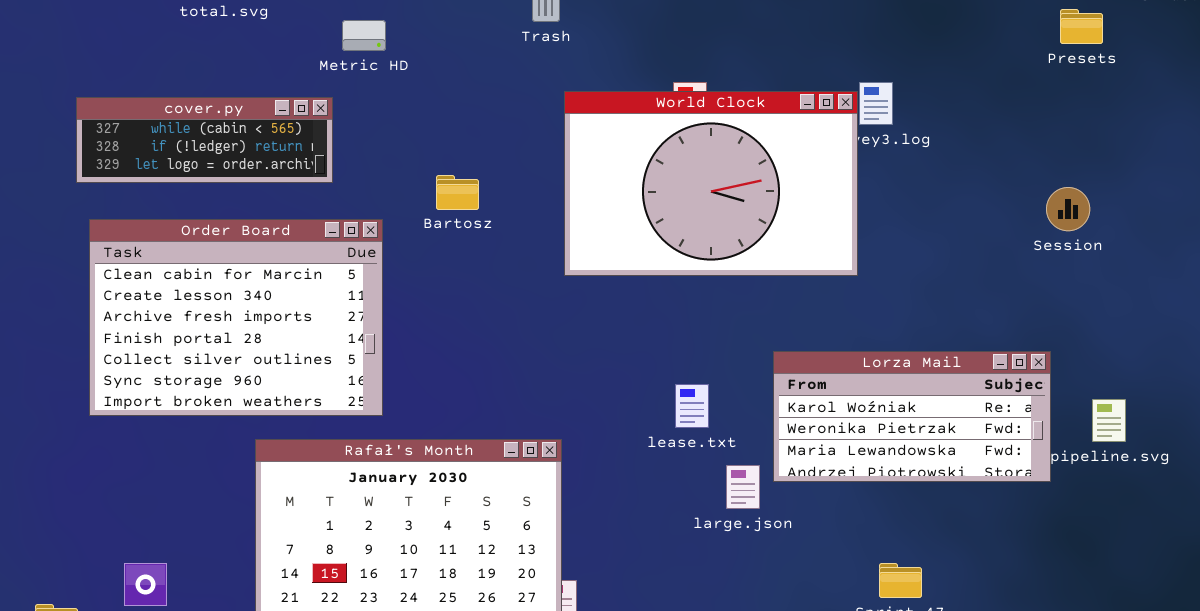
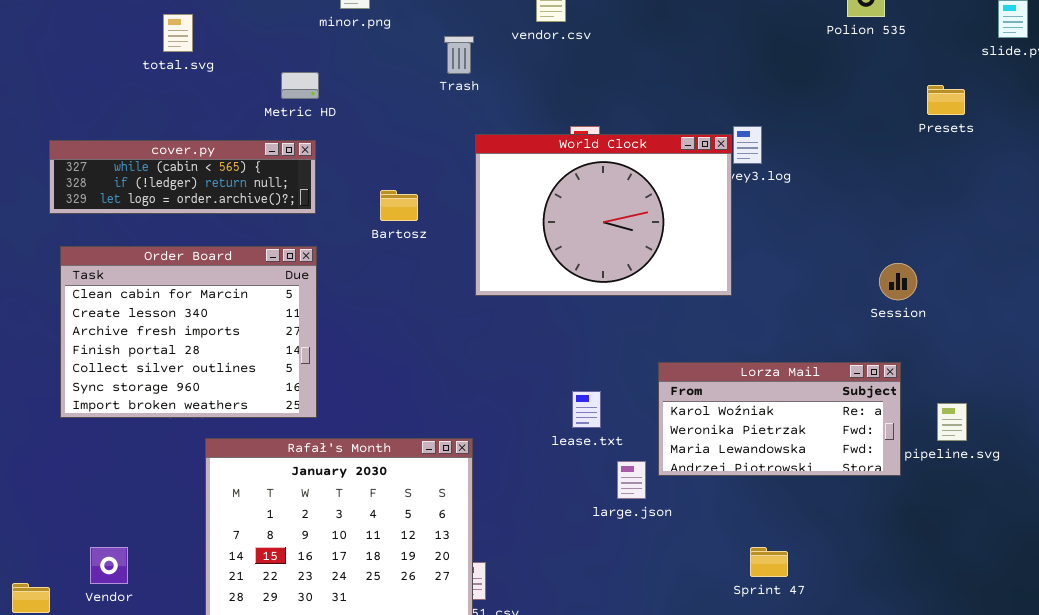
Presets: [1060,9,1103,44] -> [927,85,965,115], moved
cover.py: [76,97,333,183] -> [49,140,316,214], resized
Bartosz: [436,175,479,210] -> [380,190,418,221], moved
Session: [1046,187,1090,231] -> [879,263,917,300], moved

